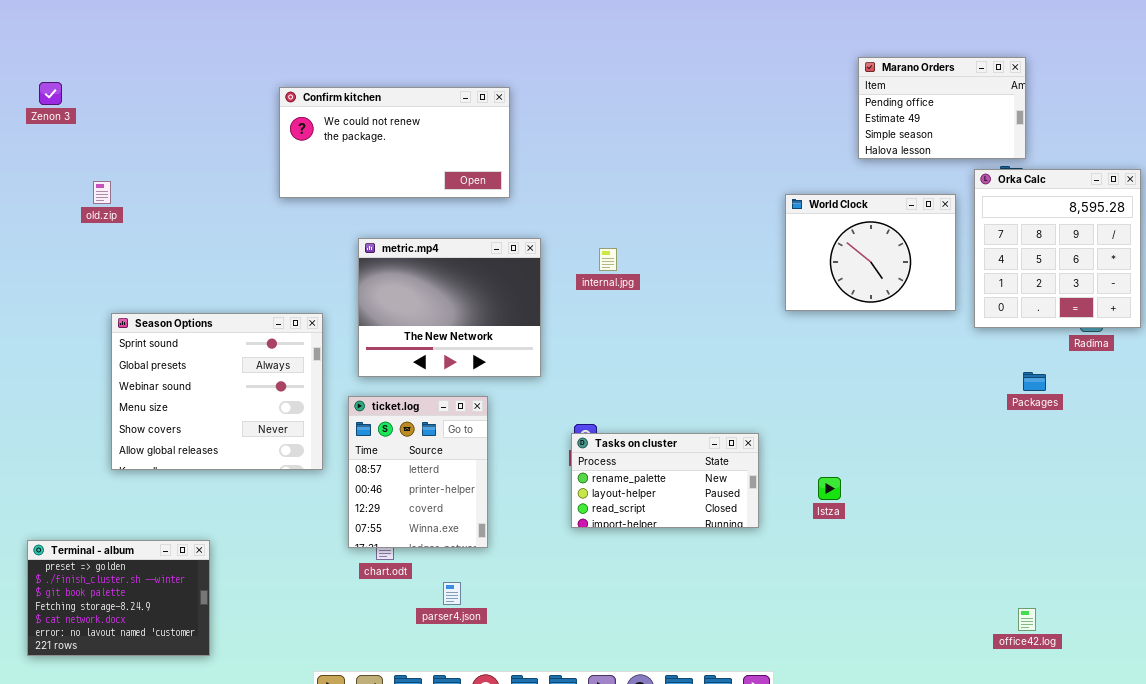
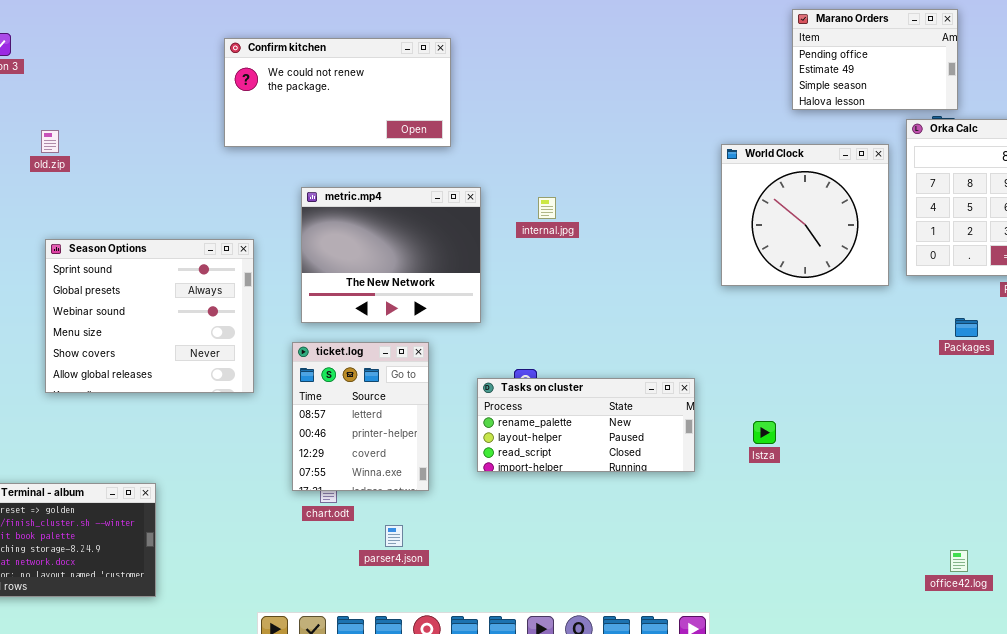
World Clock: [785,194,956,311] -> [721,144,889,286], resized
Season Options: [111,313,323,470] -> [45,239,254,393], moved
Tasks on cluster: [571,433,759,528] -> [477,378,695,472], resized

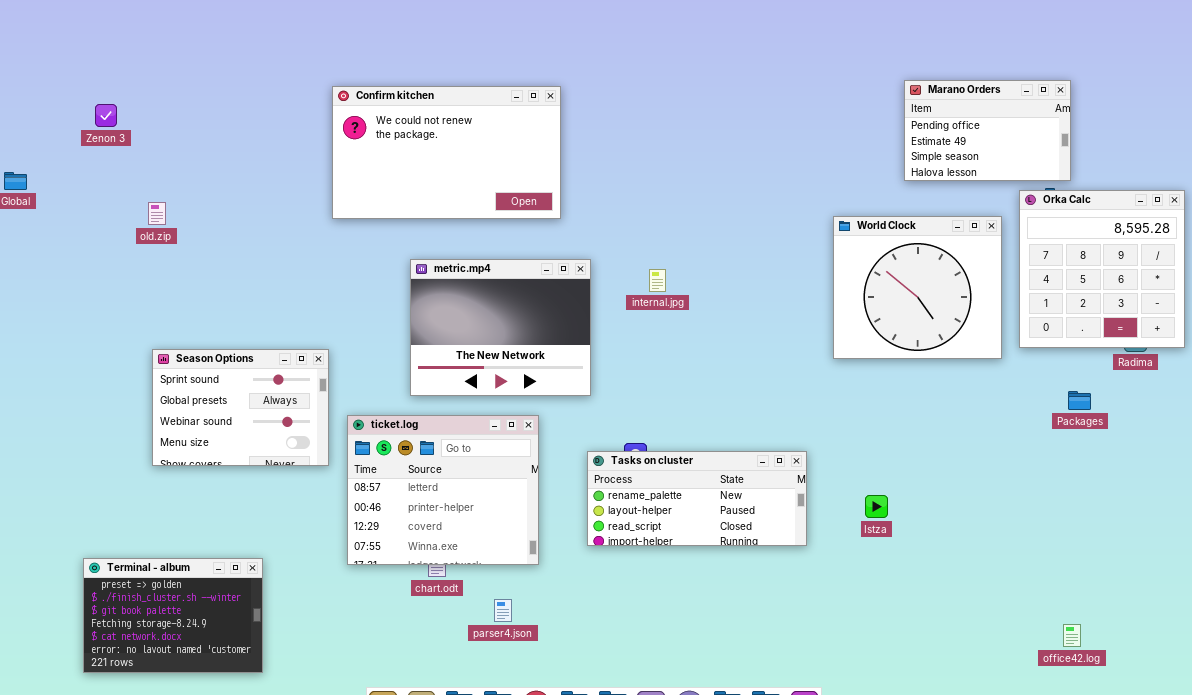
Confirm kitchen: [224,38,451,147] -> [332,86,561,219], resized
Season Options: [45,239,254,393] -> [152,349,329,466], resized
ticket.log: [292,342,429,491] -> [347,415,539,565], resized

